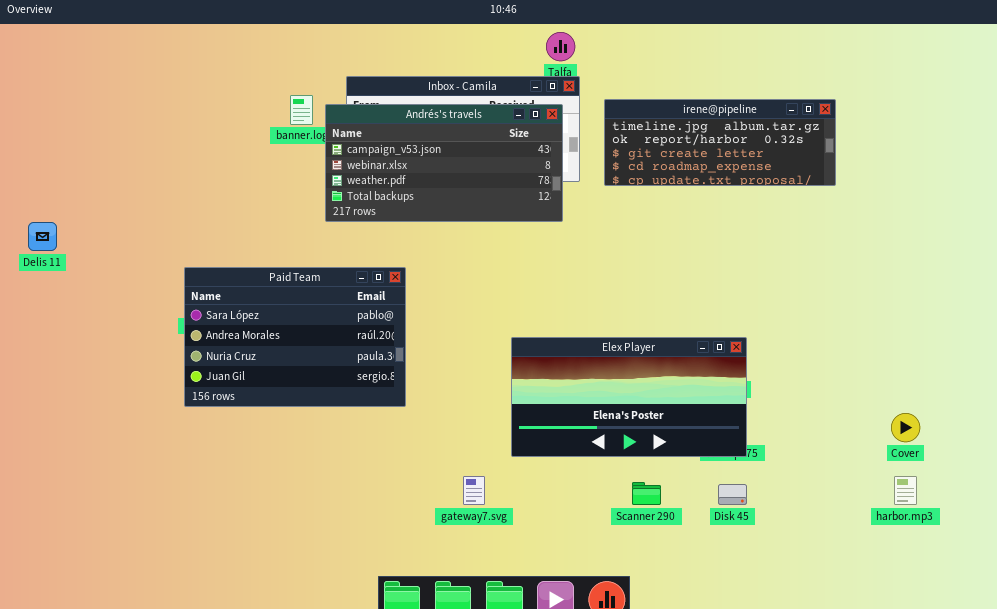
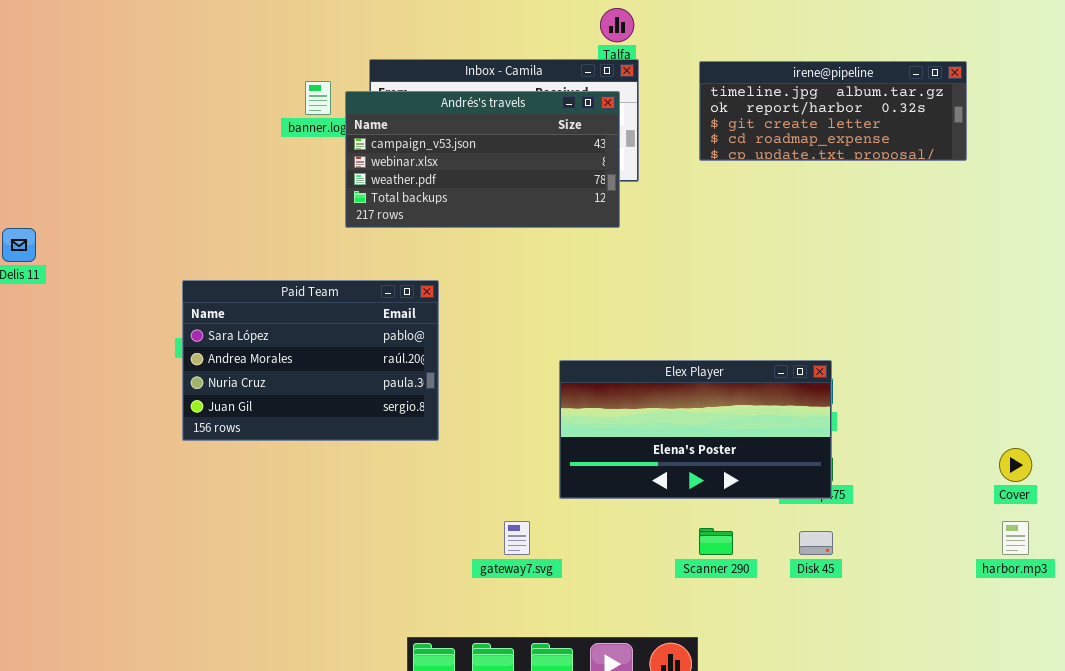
irene@pipeline: [604,99,836,186] -> [699,61,967,161], moved

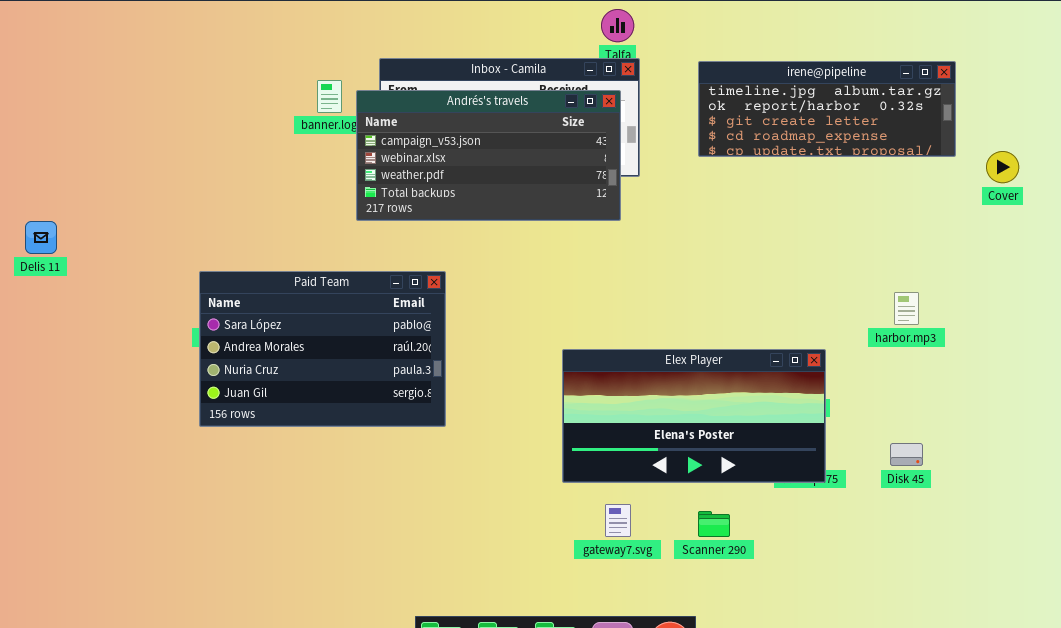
Cover: [999,448,1032,482] -> [986,151,1019,183], moved
gateway7.svg: [504,521,530,555] -> [605,504,631,537], moved
harbor.mp3: [1002,521,1029,555] -> [894,292,919,325], moved
Disk 45: [799,531,833,555] -> [890,443,923,466], moved

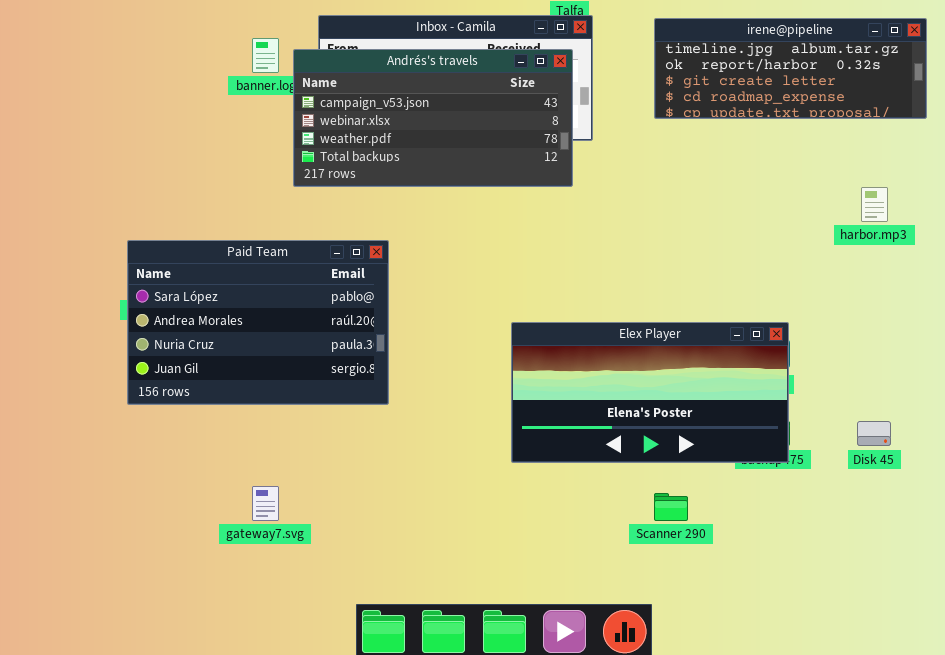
harbor.mp3: [894,292,919,325] -> [861,187,888,222], moved
gateway7.svg: [605,504,631,537] -> [252,486,279,521], moved

